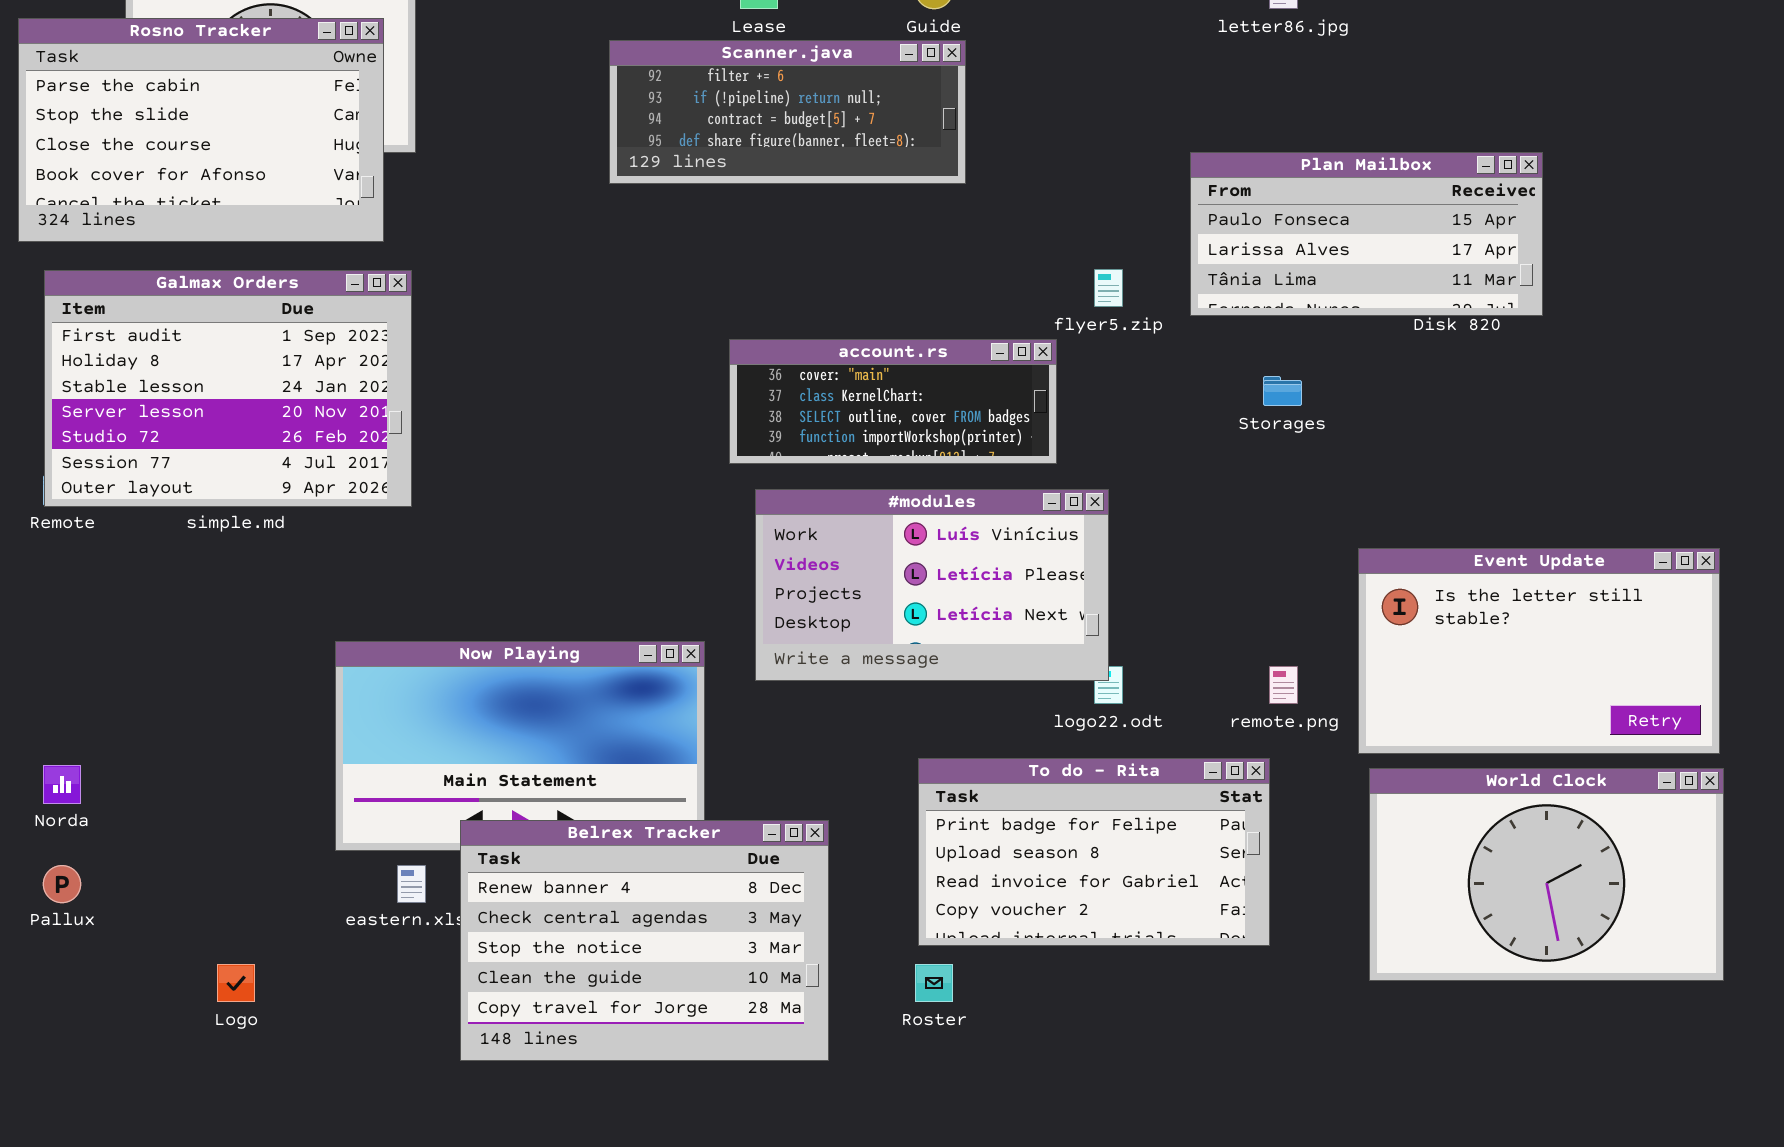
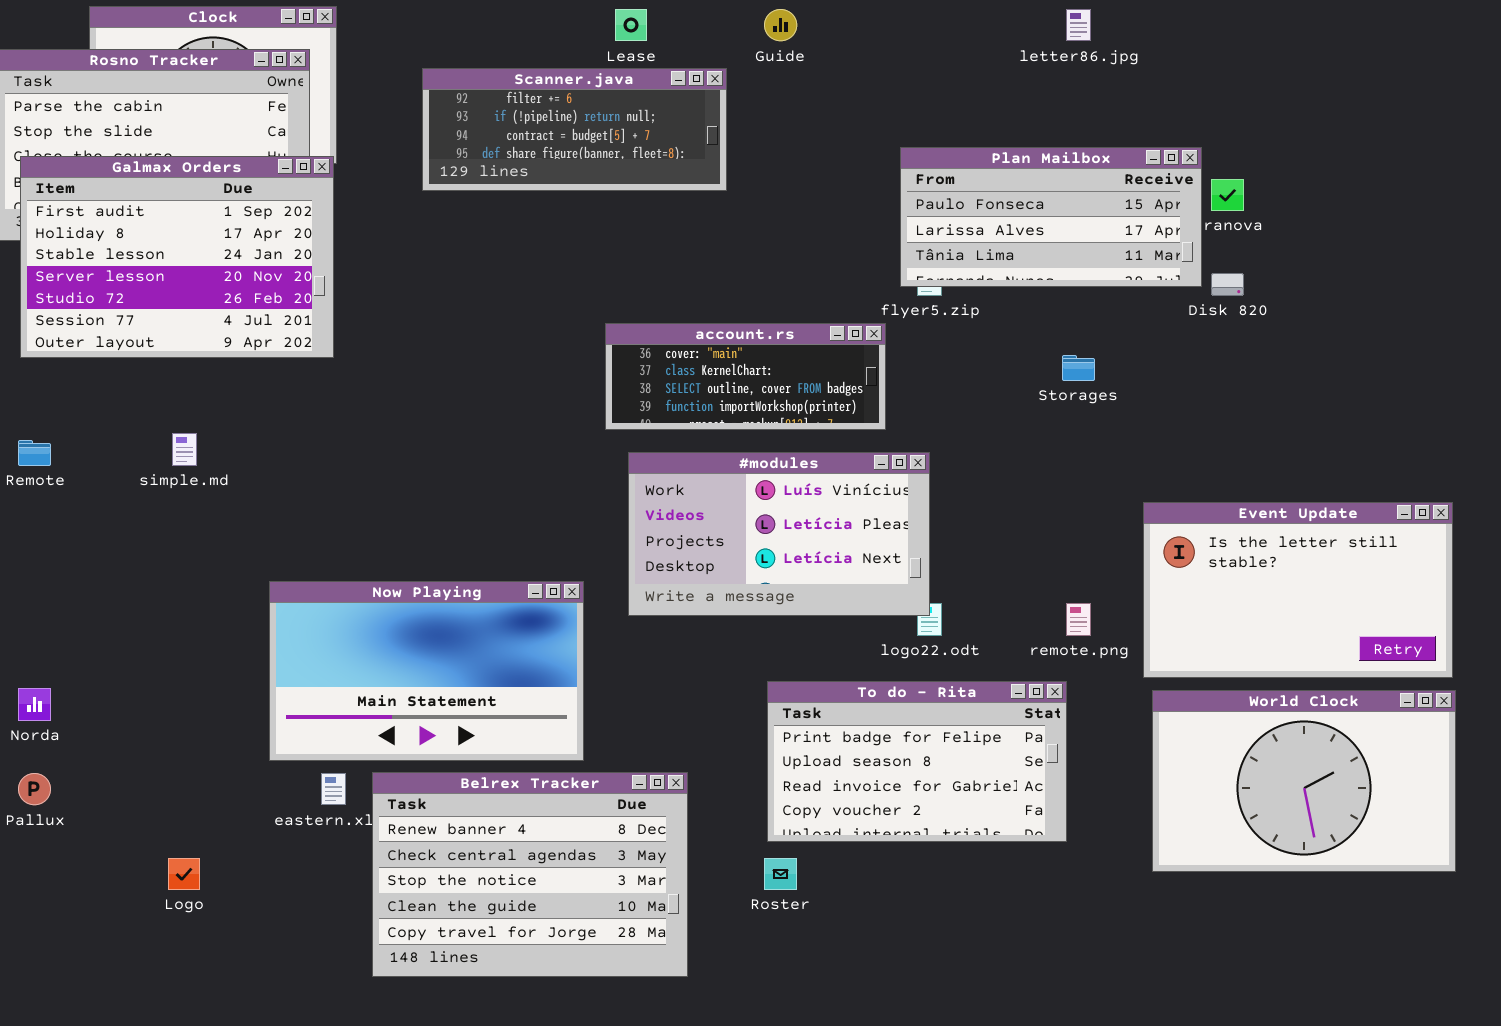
Scanner.java: [609,40,966,184] -> [422,68,727,191], moved
Plan Mailbox: [1190,152,1543,316] -> [900,147,1202,287], moved
Galmax Orders: [44,270,412,507] -> [20,156,334,358], moved
Belrex Tracker: [460,820,829,1061] -> [372,772,688,977], moved

